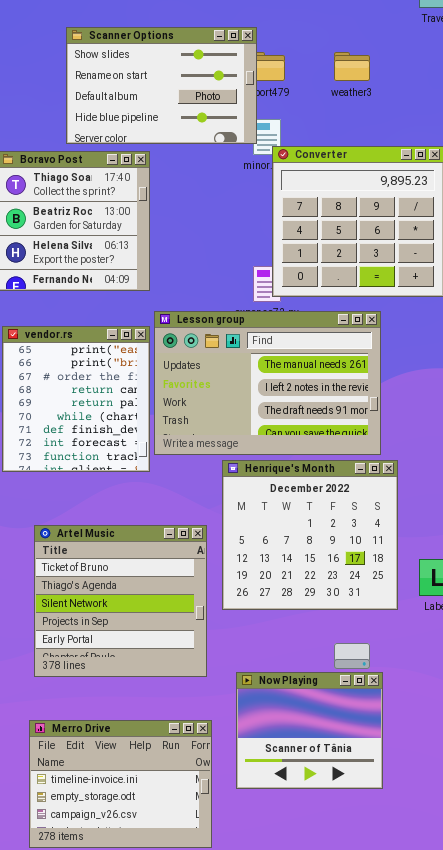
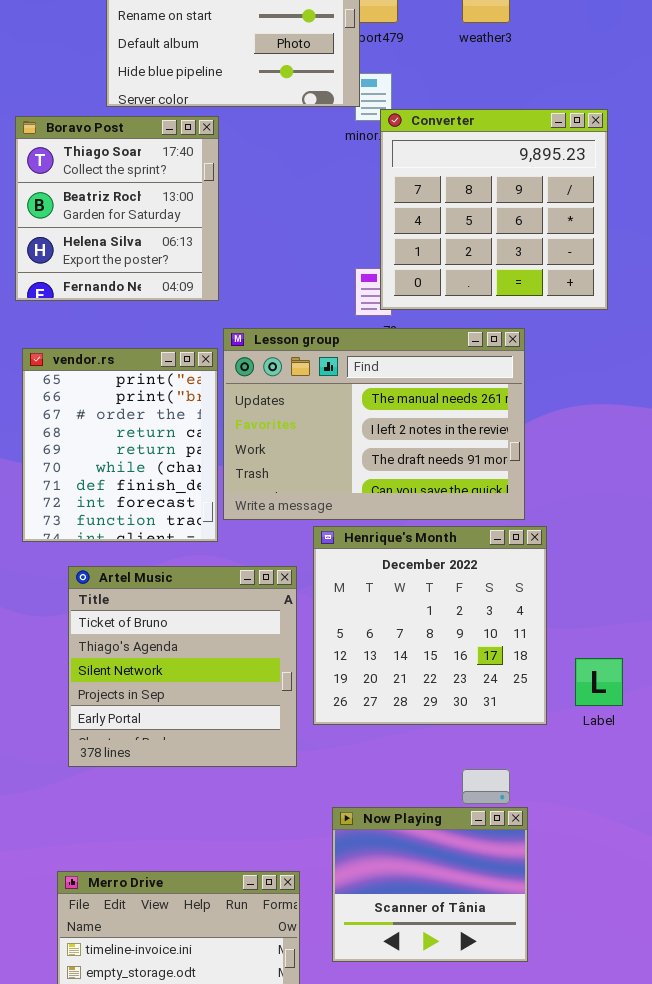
Artel Music: [34,525,207,677] -> [68,566,297,767], moved

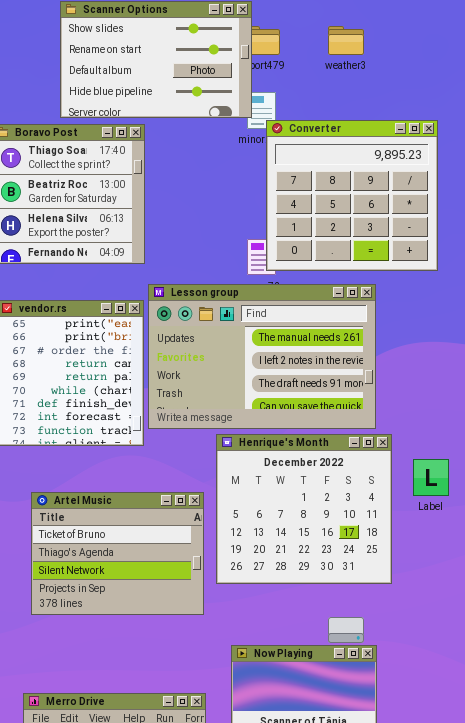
Artel Music: [68,566,297,767] -> [31,492,204,615], resized
Label: [575,658,623,706] -> [413,459,449,496], moved

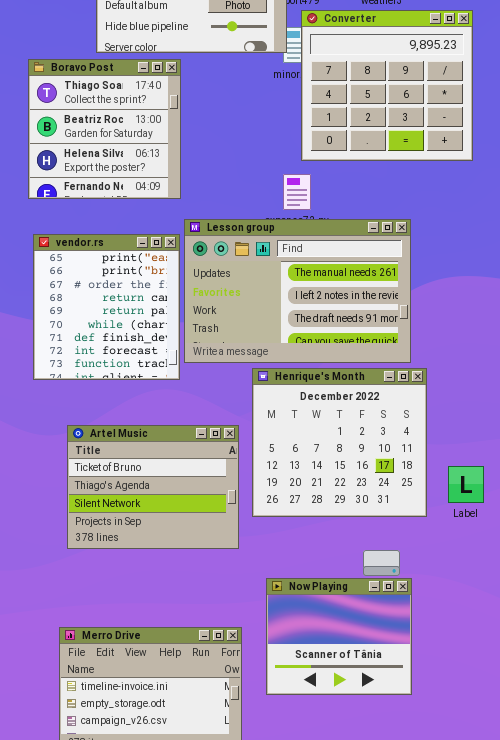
Converter: [266,120,438,271] -> [301,10,473,161], moved
Label: [413,459,449,496] -> [448,466,484,503], moved

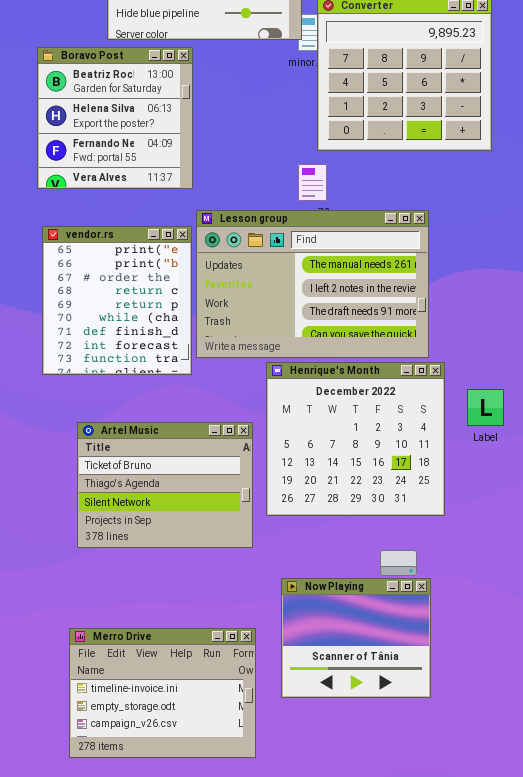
Boravo Post: [28,59,181,199] -> [37,47,193,189], scrolled down 1 row
Label: [448,466,484,503] -> [467,389,504,426], moved

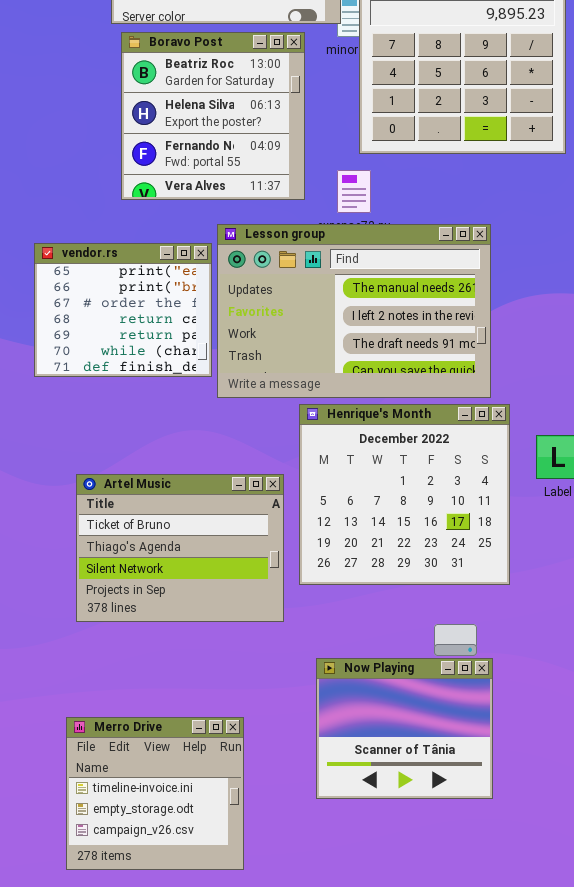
Boravo Post: [37,47,193,189] -> [121,32,305,200], moved
vendor.rs: [42,226,192,375] -> [34,243,212,377], resized
Merro Drive: [69,628,256,758] -> [66,717,244,870], resized

